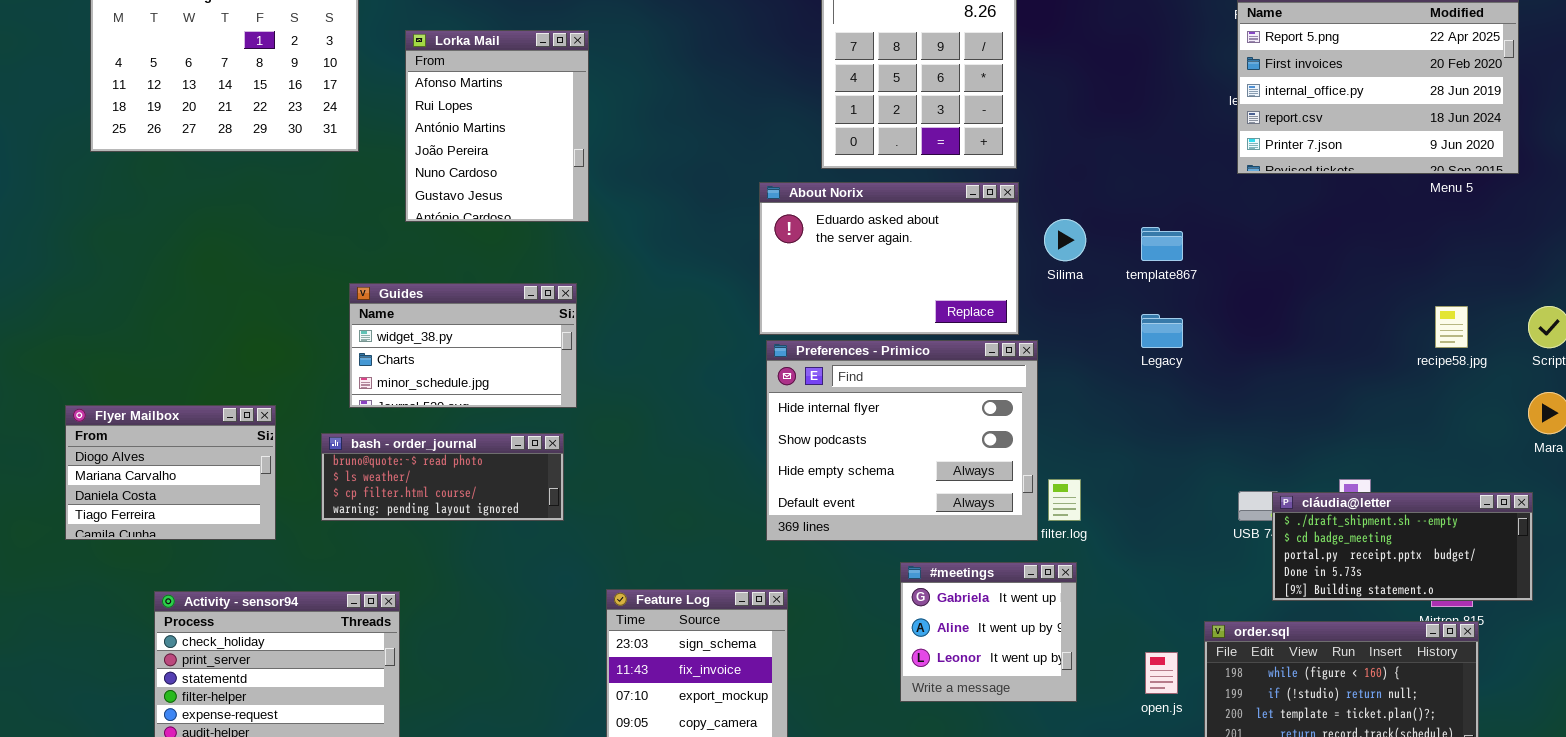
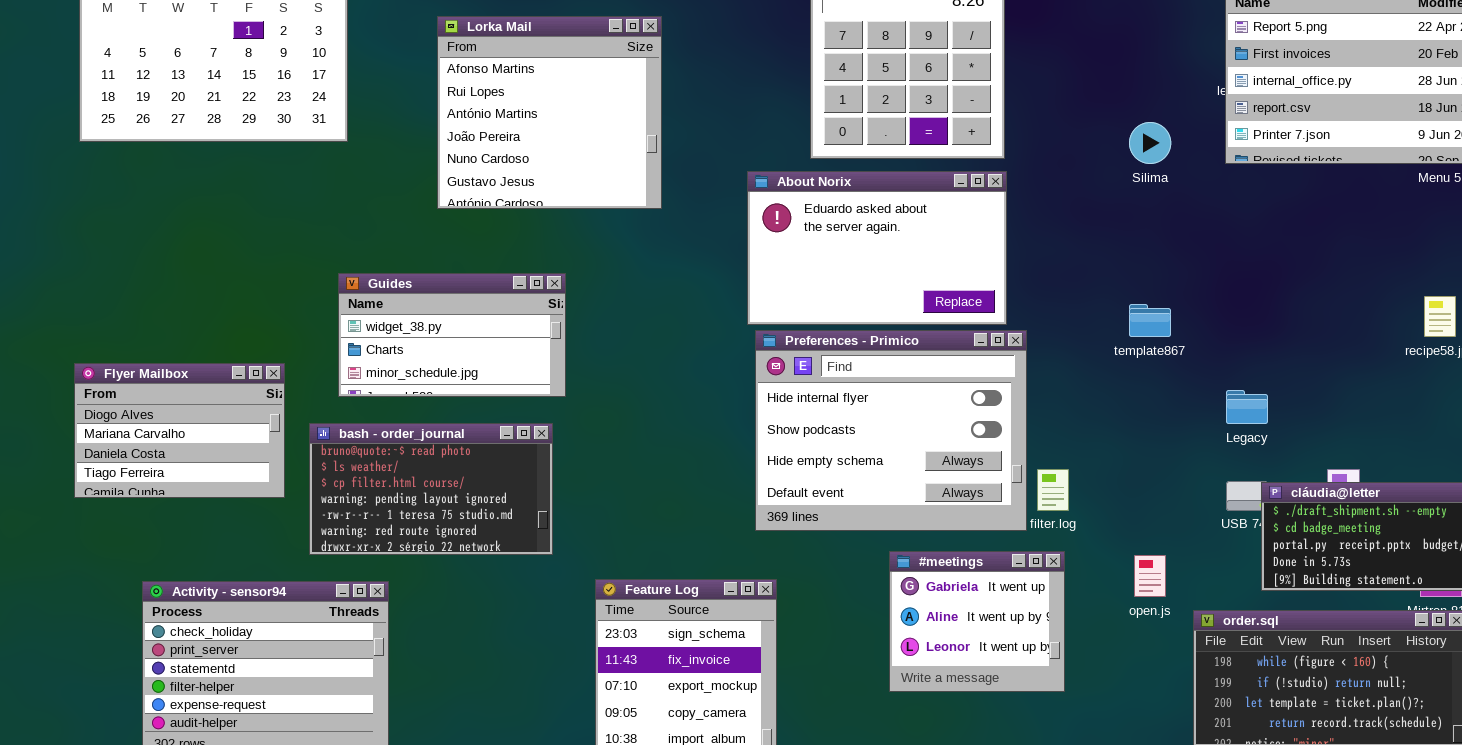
Lorka Mail: [405,30,589,222] -> [437,16,662,209], moved, resized
Silima: [1044,219,1086,261] -> [1129,122,1171,164], moved
template867: [1141,227,1183,261] -> [1129,304,1171,337], moved
Legacy: [1141,314,1183,348] -> [1226,390,1268,424], moved
Flyer Mailbox: [65,405,276,540] -> [74,363,285,498], moved
bash - order_journal: [321,433,564,521] -> [309,423,553,555], resized
open.js: [1145,652,1178,694] -> [1134,555,1166,597], moved

